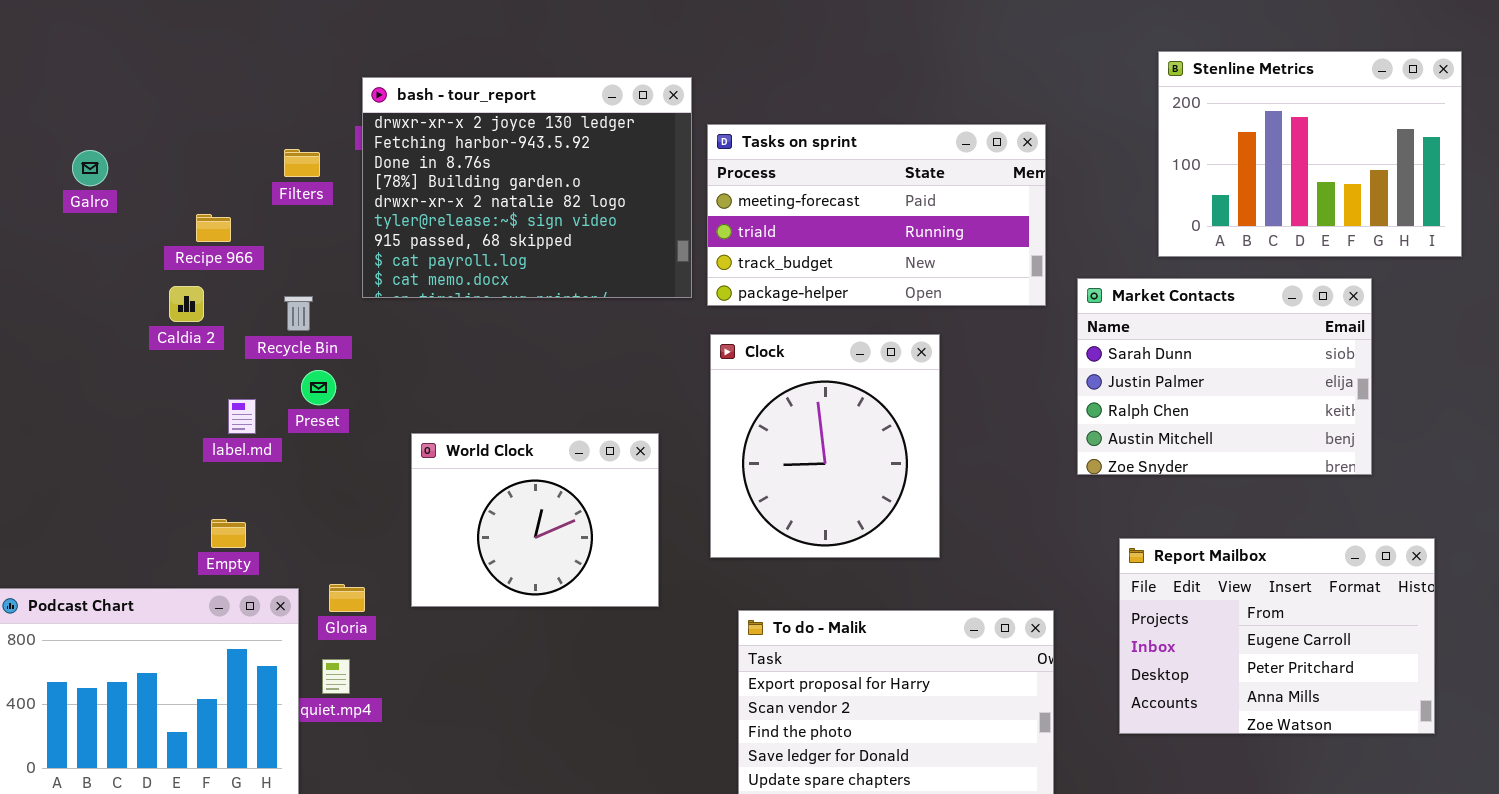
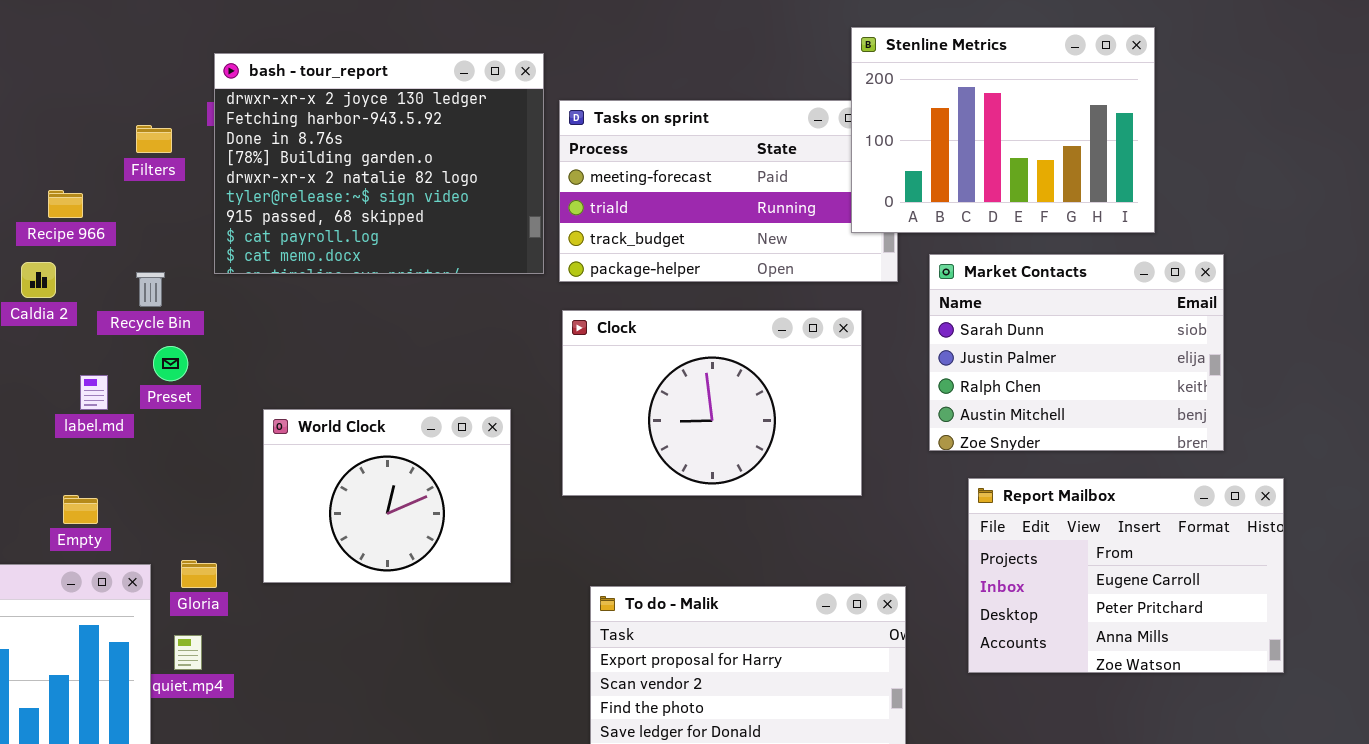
Stenline Metrics: [1158,51,1462,257] -> [851,27,1155,233], moved
Clock: [710,334,940,558] -> [562,310,862,496], resized
Report Mailbox: [1119,538,1435,734] -> [968,478,1284,673], moved

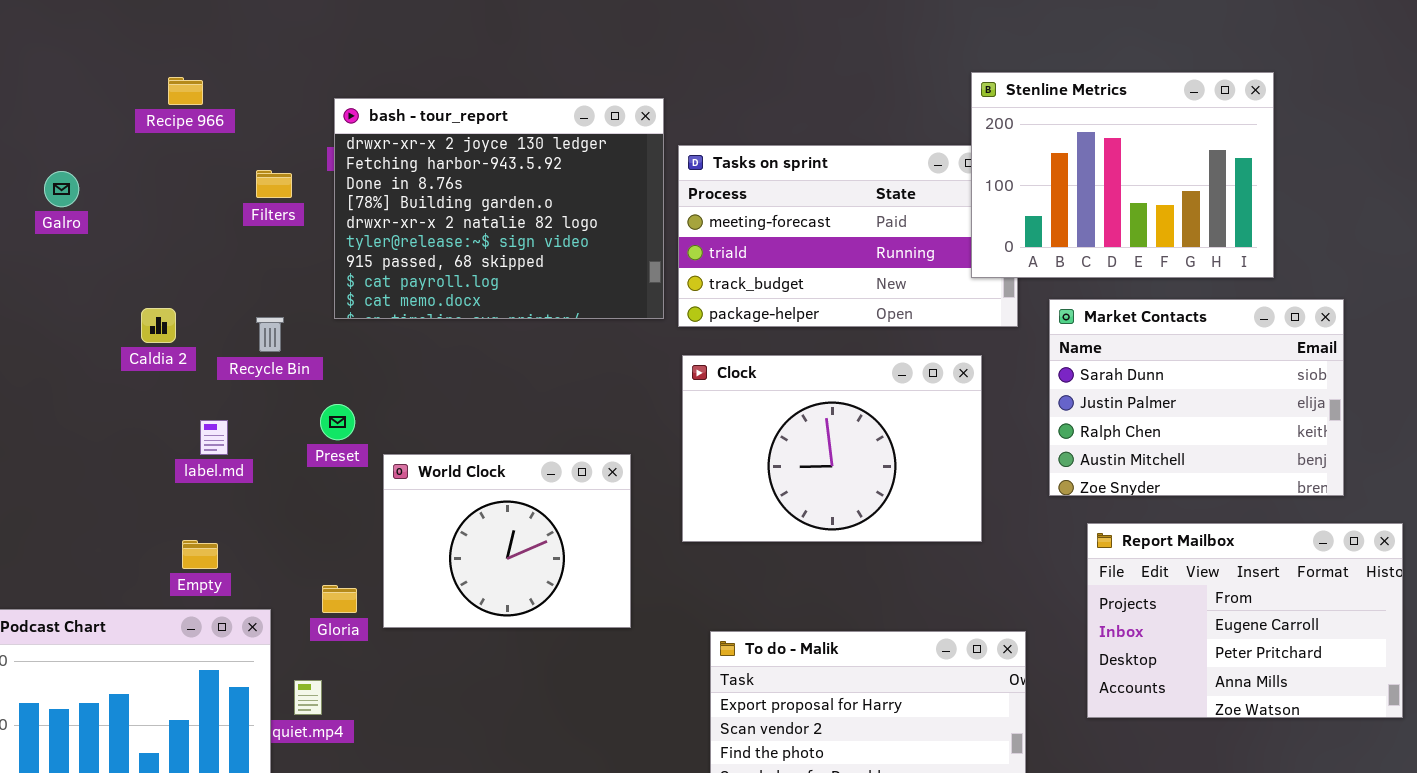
Recipe 966: [48,190,83,218] -> [168,77,203,105], moved
Preset: [153,346,188,381] -> [320,404,355,440], moved
Gloria: [181,560,217,588] -> [322,585,357,613], moved

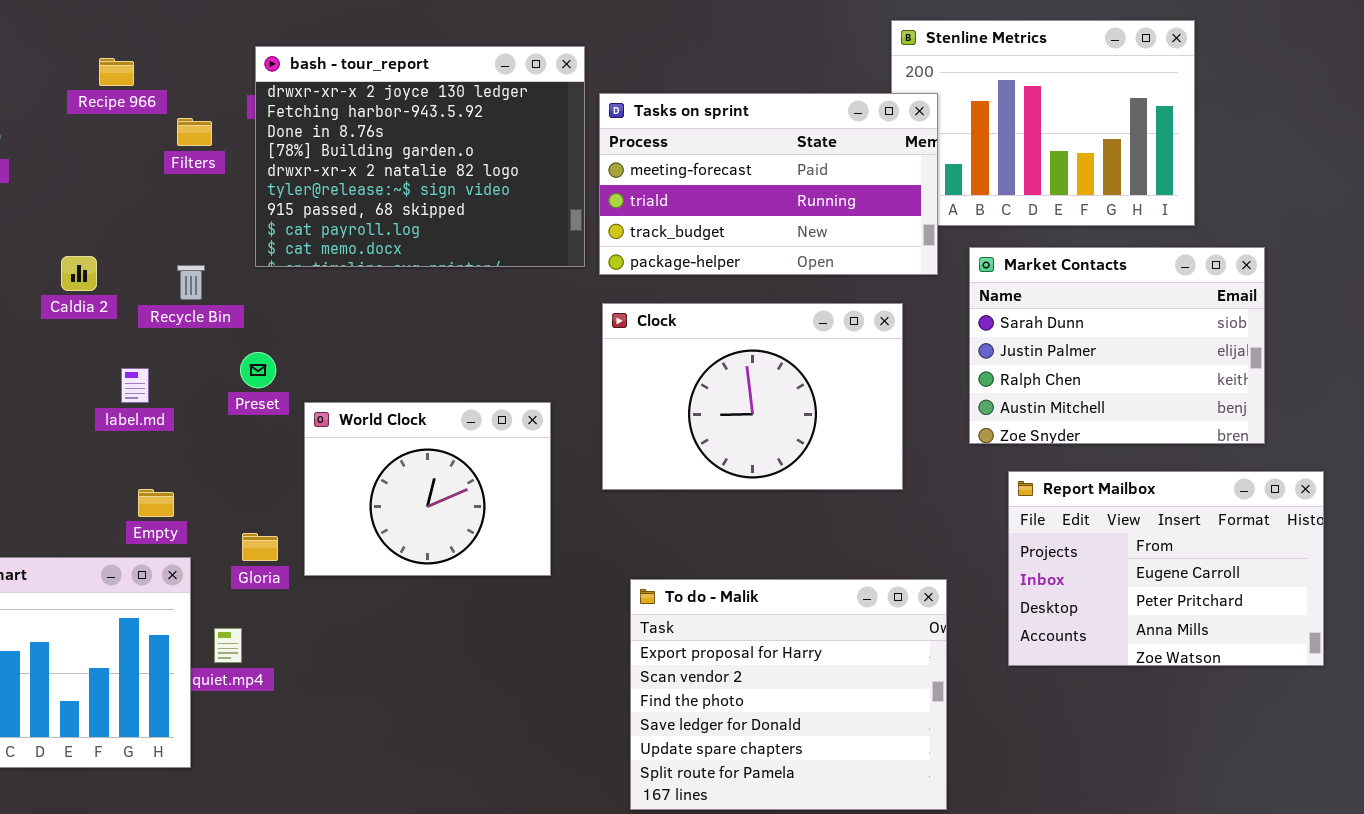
Recipe 966: [168,77,203,105] -> [99,58,134,86], moved
Tasks on sprint: [678,145,1018,327] -> [599,93,938,275], raised
Empty: [182,540,218,569] -> [138,489,174,517], moved

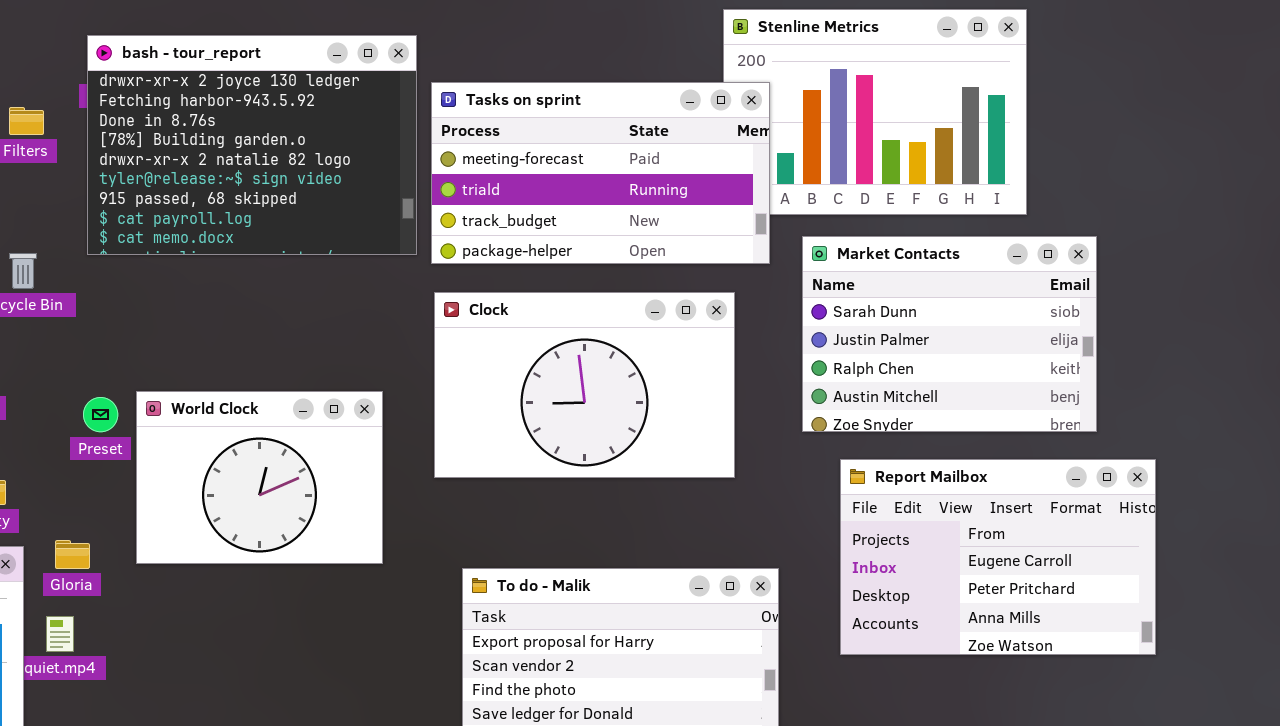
Preset: [240,352,276,388] -> [83,397,118,432], moved
Gloria: [242,533,278,561] -> [55,540,90,569], moved

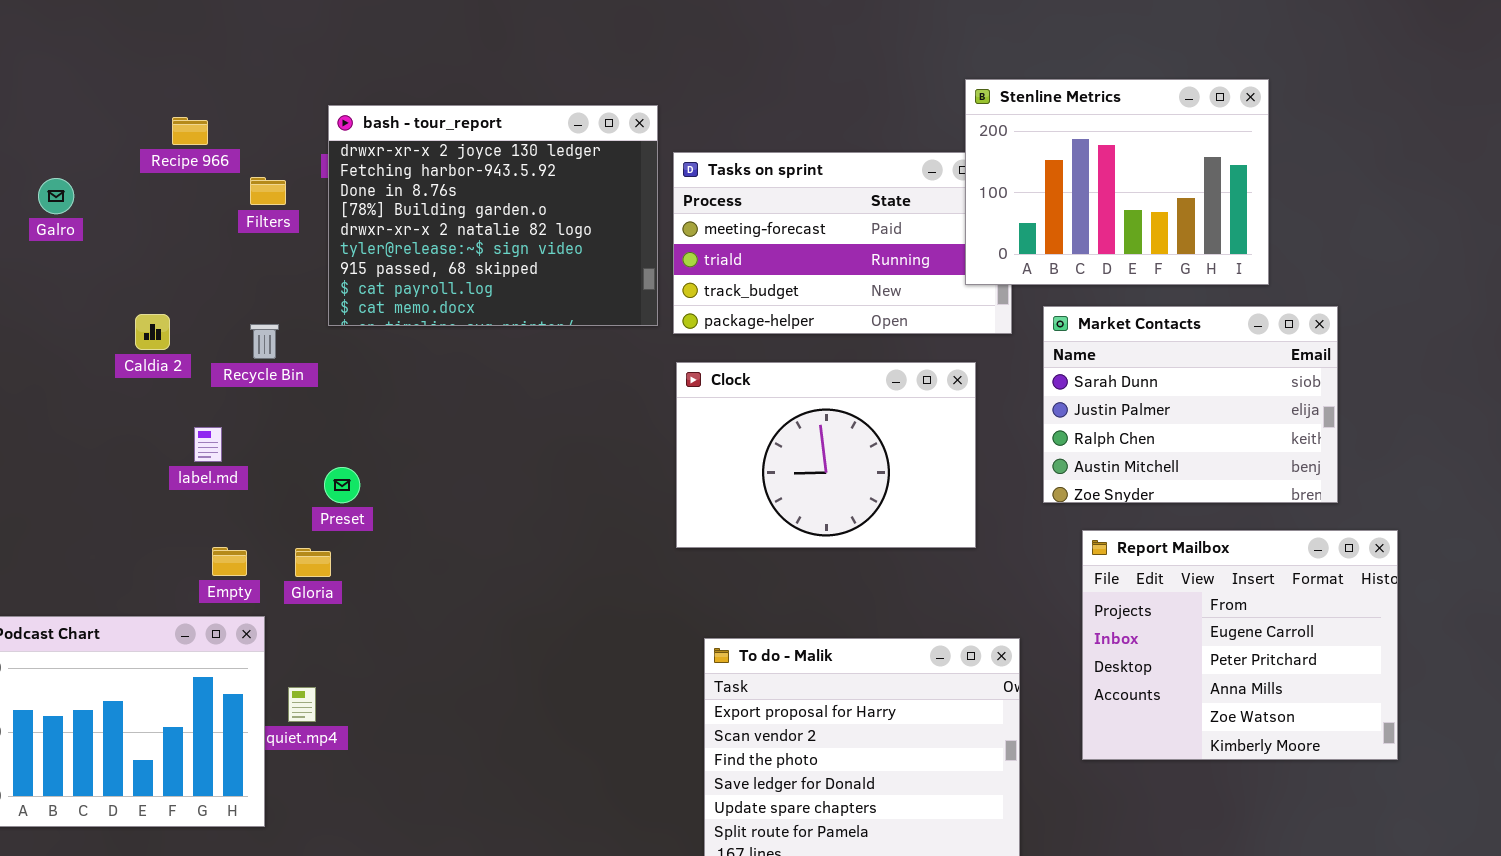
Stenline Metrics: [723,9,1027,215] -> [965,79,1269,285], raised
World Clock: [136,391,383,564] -> none, closed
Report Mailbox: [840,459,1156,655] -> [1082,530,1398,760], resized
Gloria: [55,540,90,569] -> [295,548,331,577], moved

